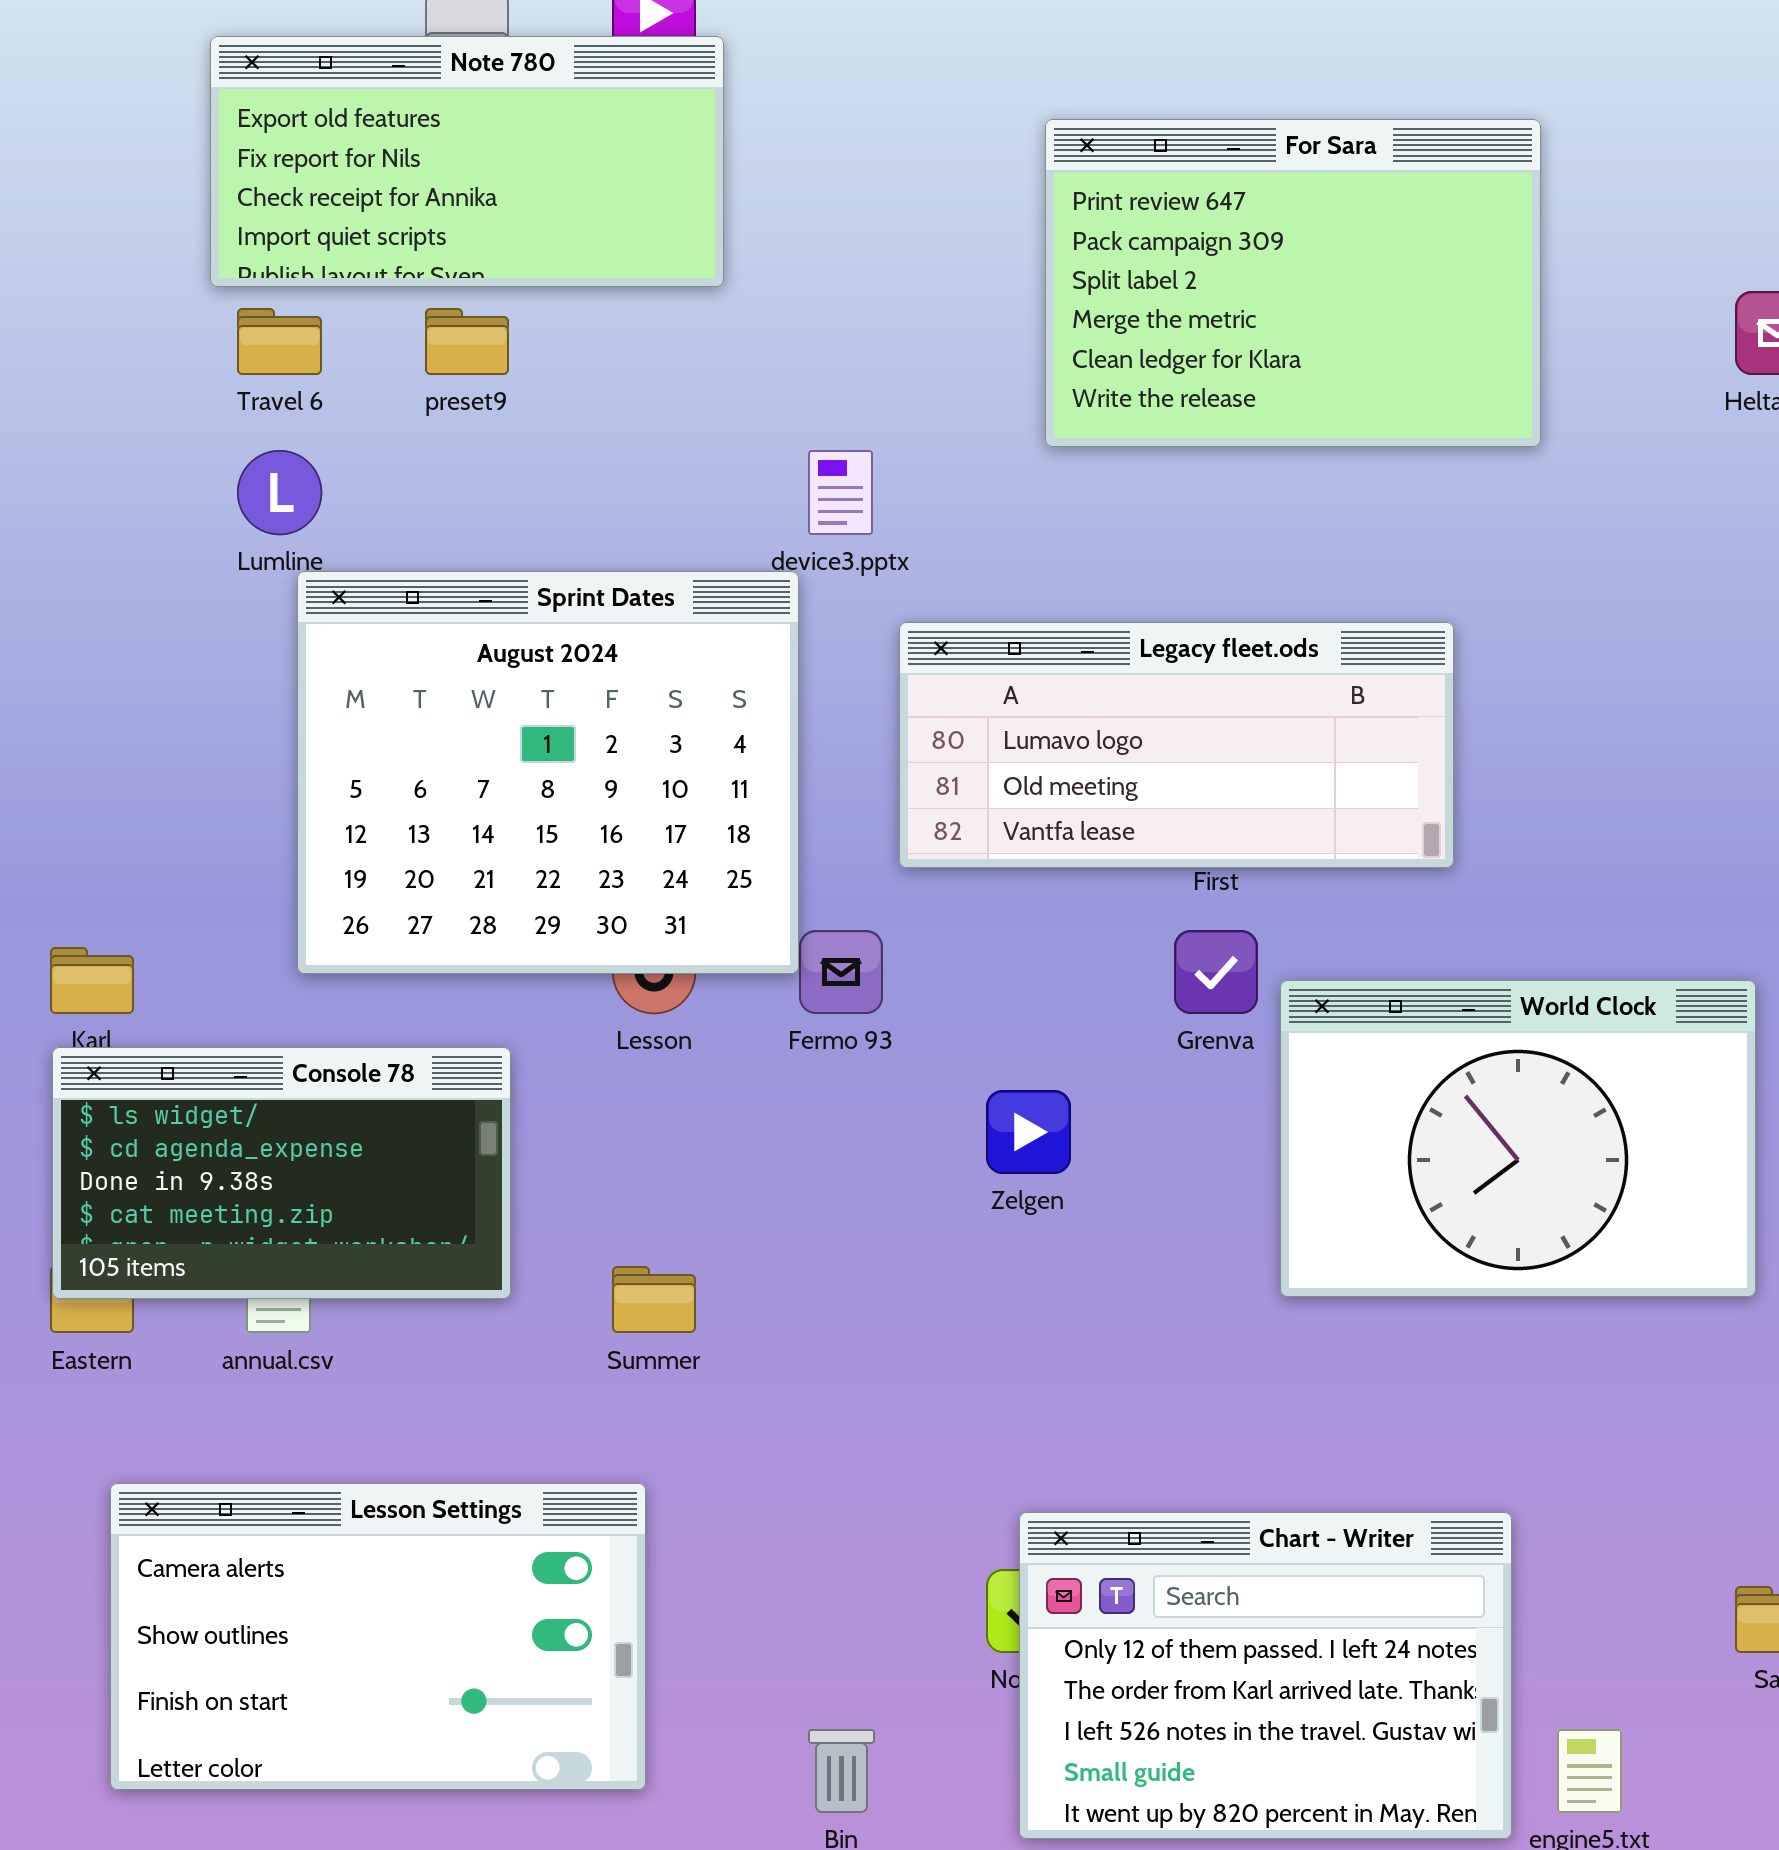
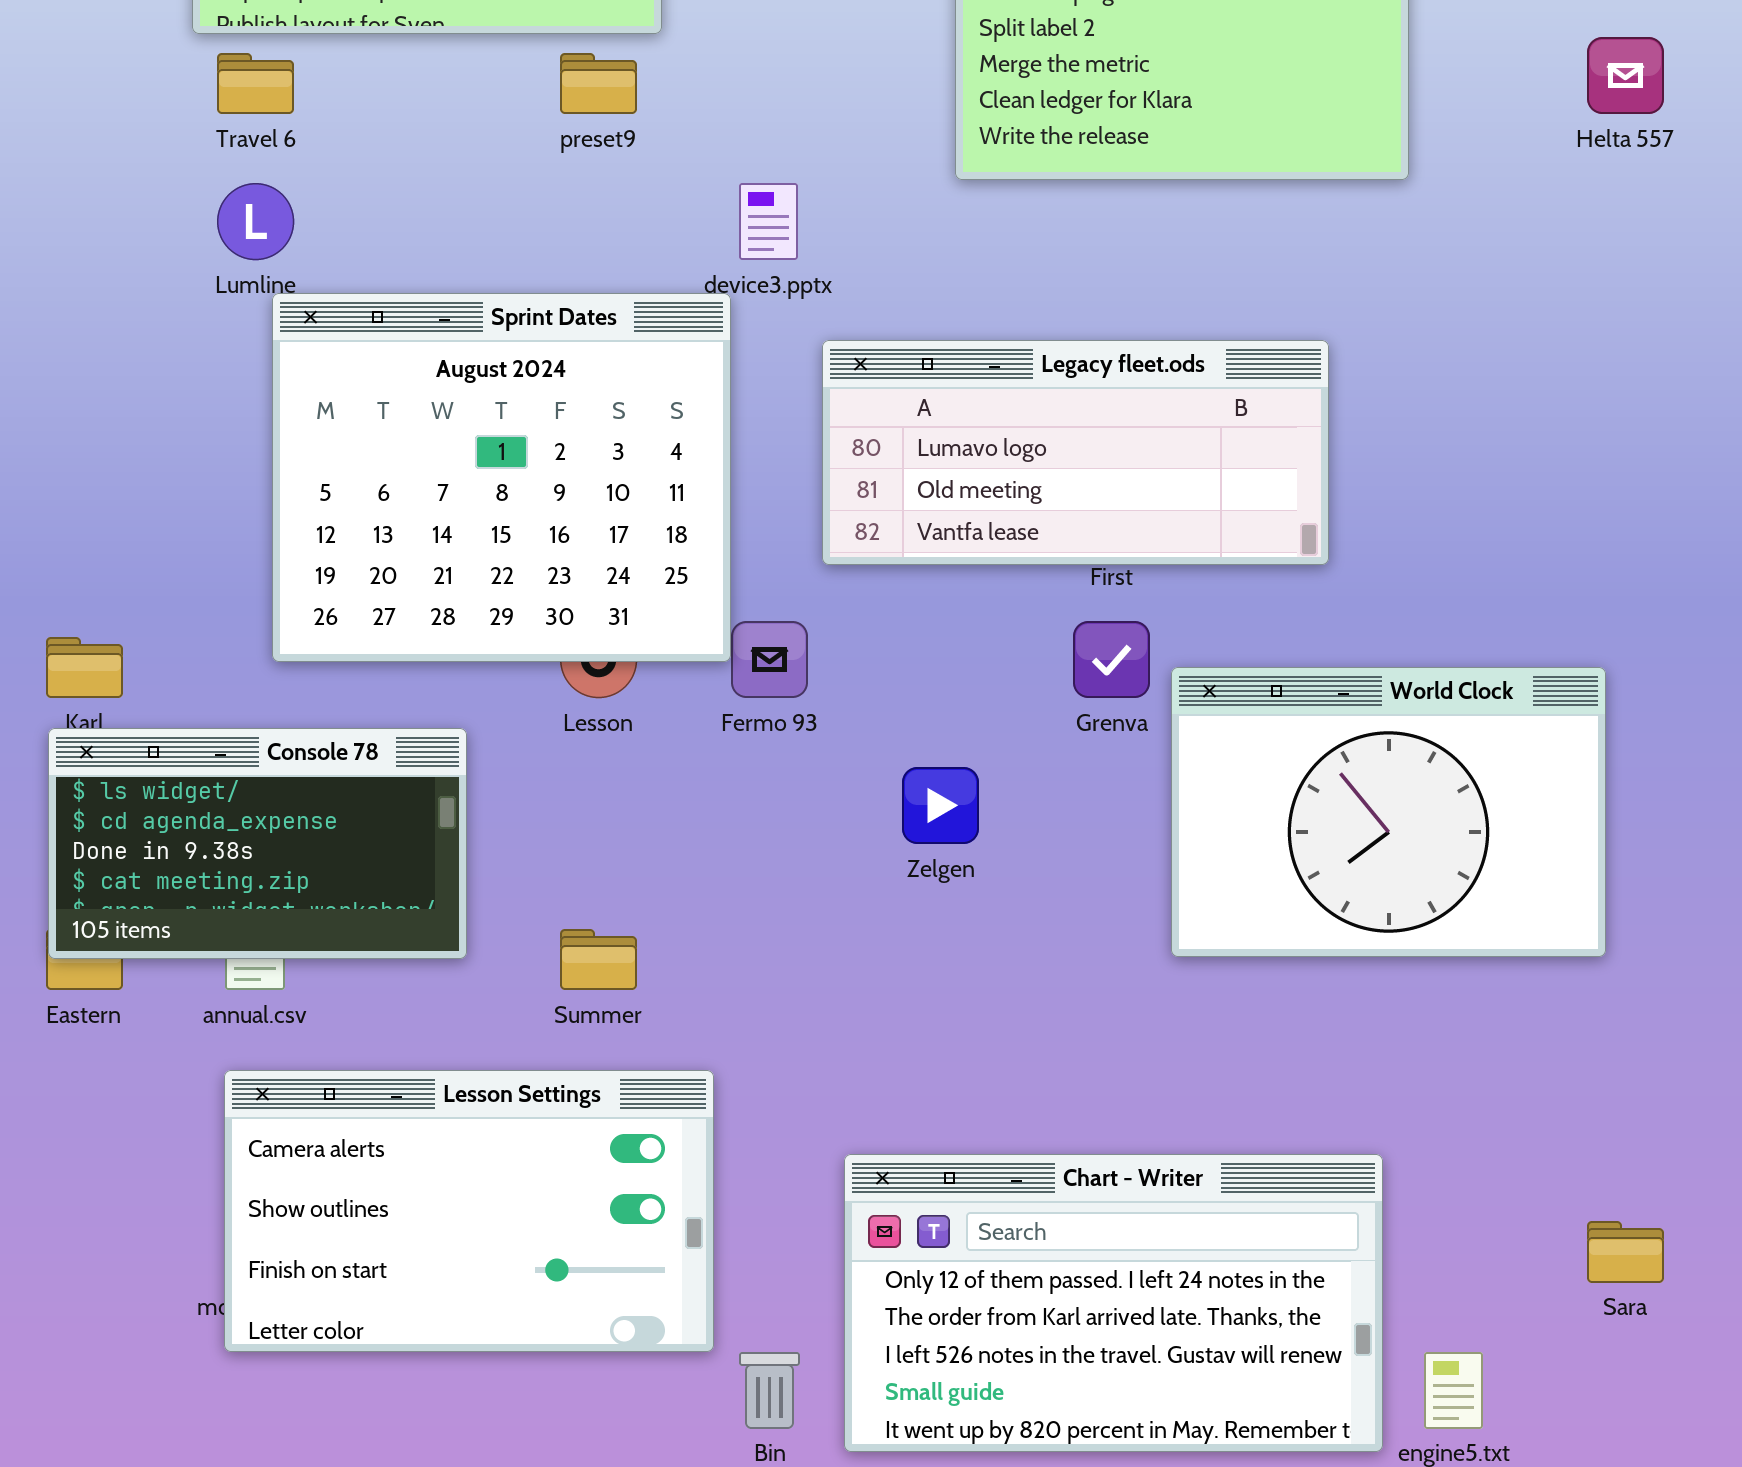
preset9: [425,308,509,375] -> [560,53,637,114], moved
Lesson Settings: [110,1483,646,1790] -> [224,1070,714,1352], moved
Chart - Writer: [1019,1512,1512,1839] -> [844,1154,1383,1452], resized

